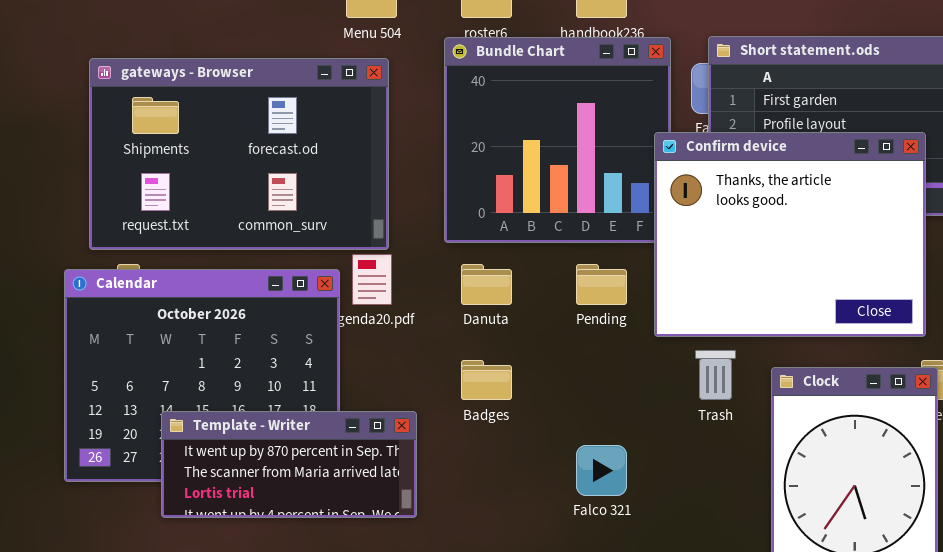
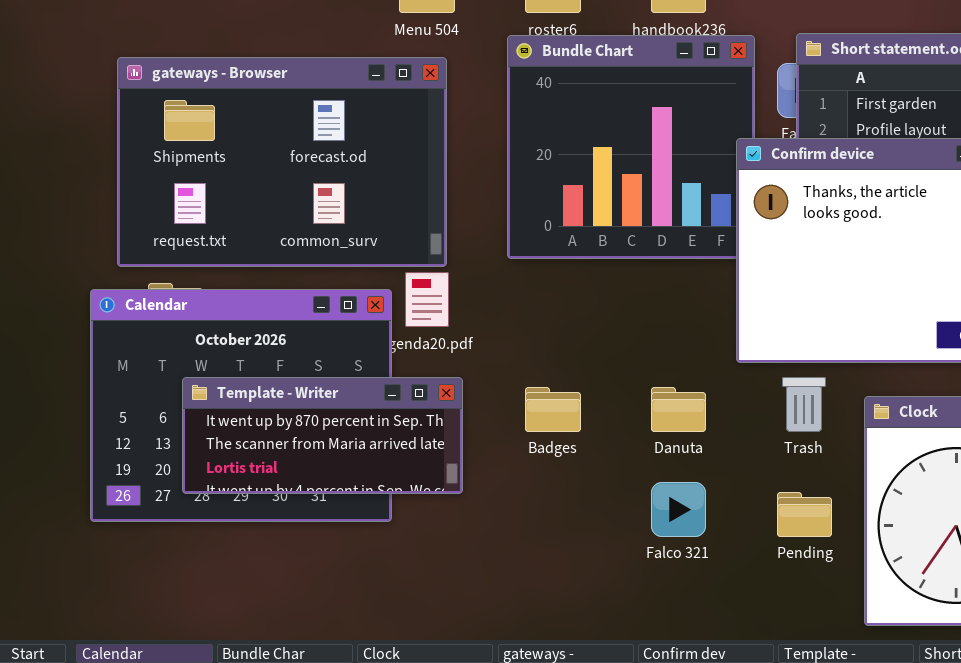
Danuta: [461,264,512,305] -> [651,387,706,432], moved
Pending: [576,264,627,305] -> [777,492,832,537], moved
Template - Writer: [161,411,417,518] -> [182,377,463,494], moved

